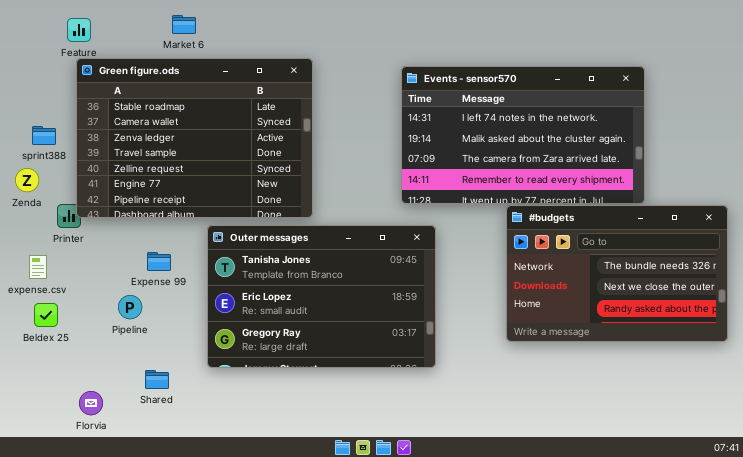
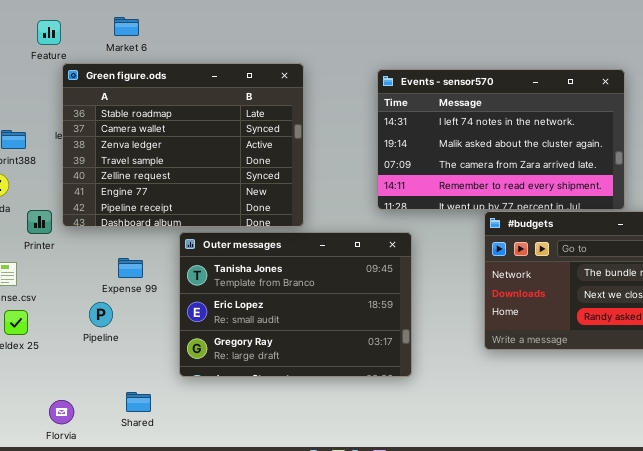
Market 6: [172,15,196,34] -> [114,17,139,36], moved
Green figure.ods: [76,58,313,218] -> [62,63,304,227], moved
Shared: [145,370,169,389] -> [126,392,151,412], moved

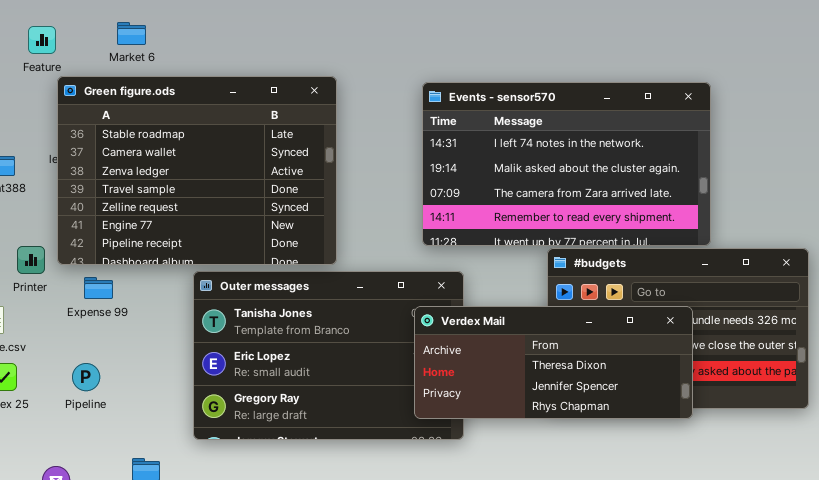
Expense 99: [118,258,143,278] -> [84,277,113,299], moved
Verdex Mail: none -> [414,306,693,419], opened
Pipeline: [89,302,113,327] -> [72,363,100,391], moved

